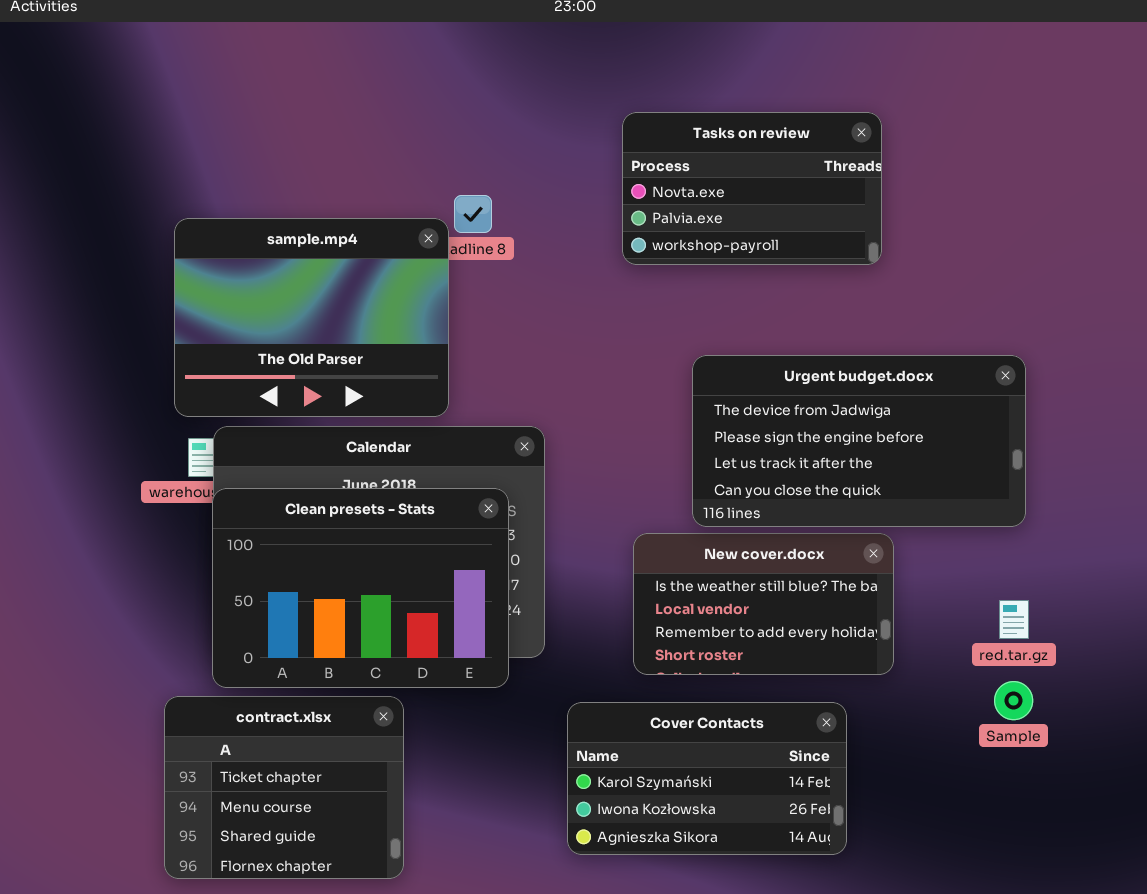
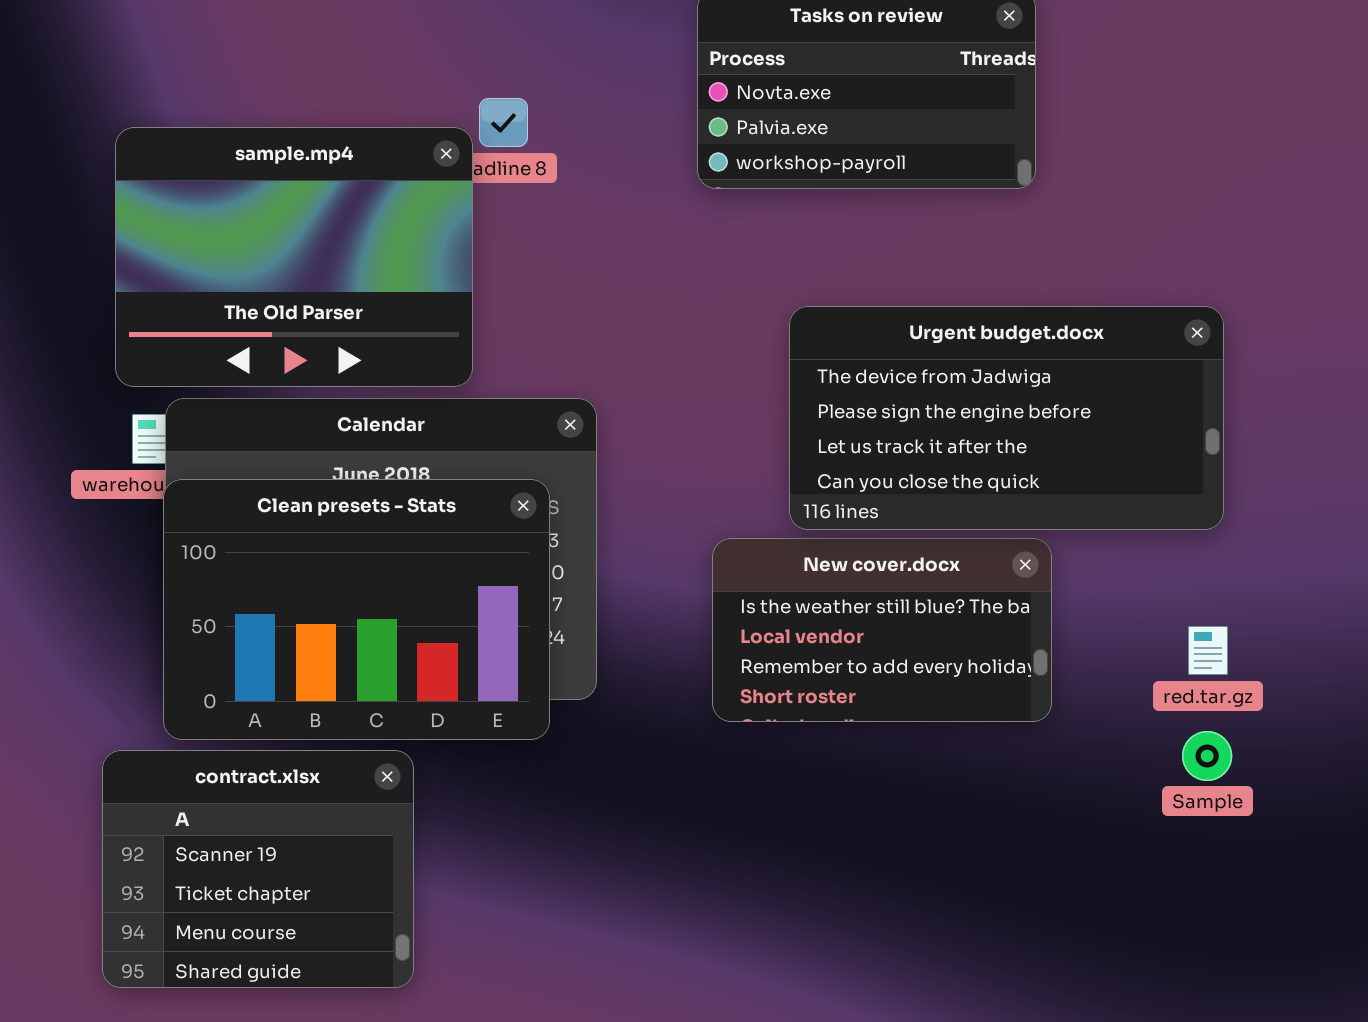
contract.xlsx: [164,696,404,879] -> [102,750,414,988], scrolled up 1 row
Cover Contacts: [567,702,847,855] -> none, closed

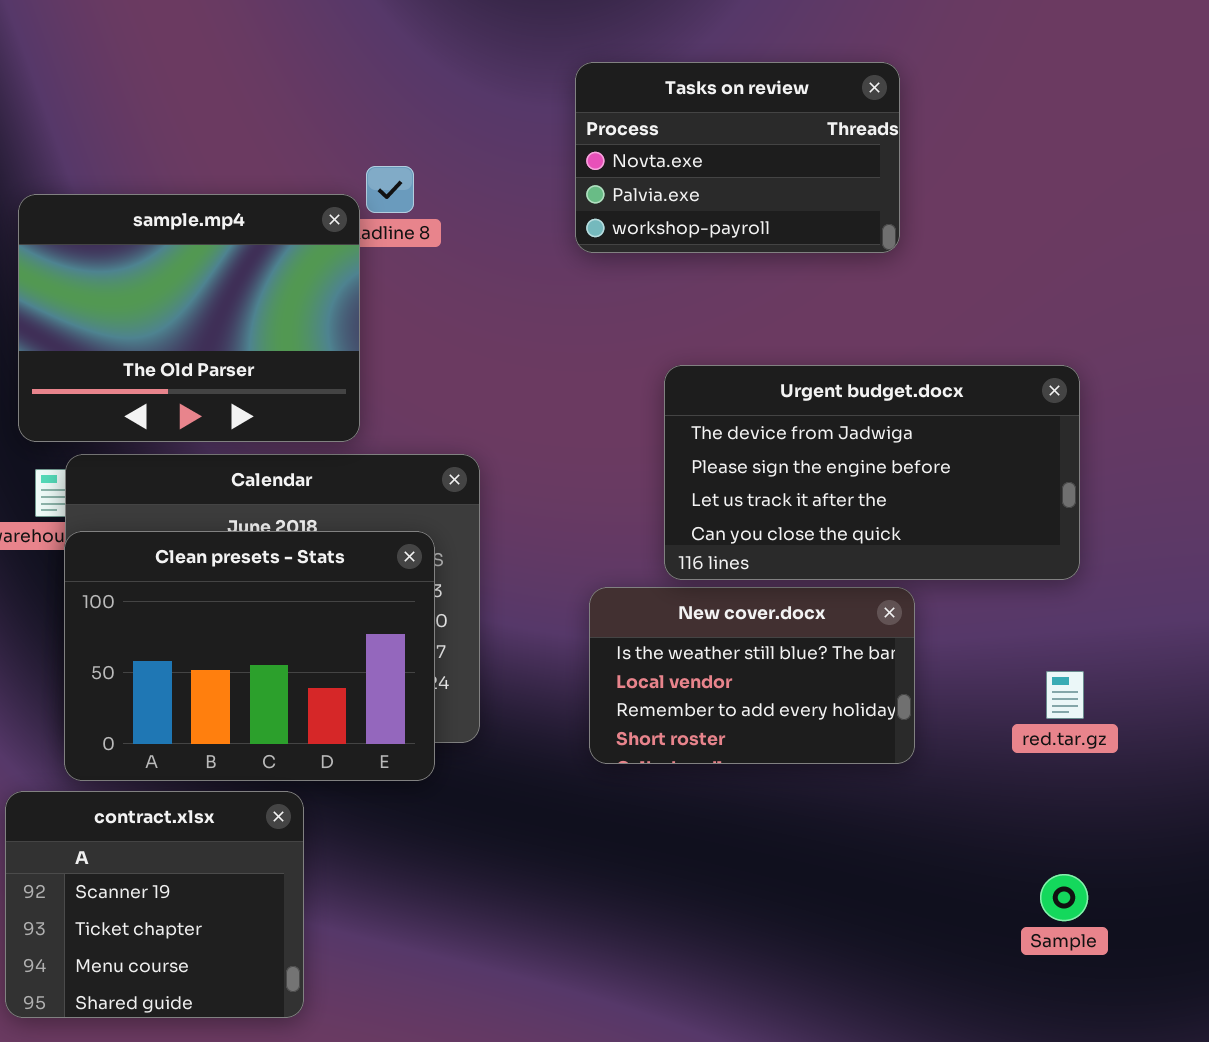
Sample: [1182,731,1232,781] -> [1040,874,1088,921], moved

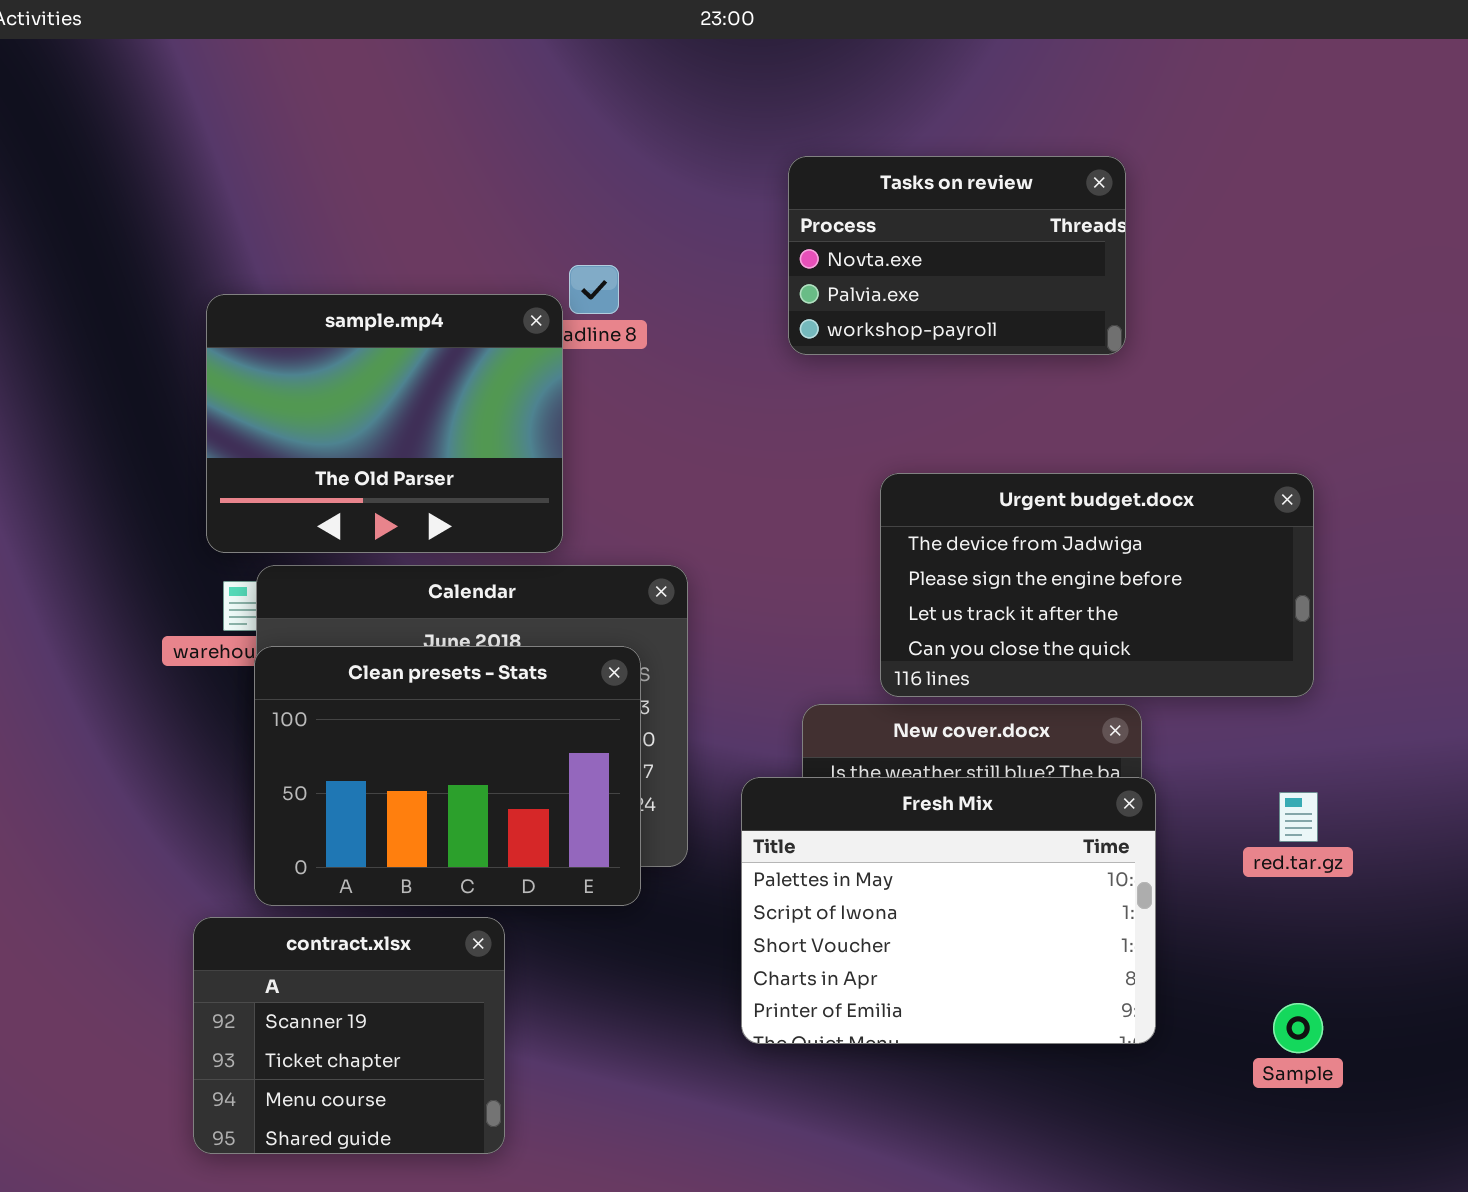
Fresh Mix: none -> [741,777,1156,1044], opened

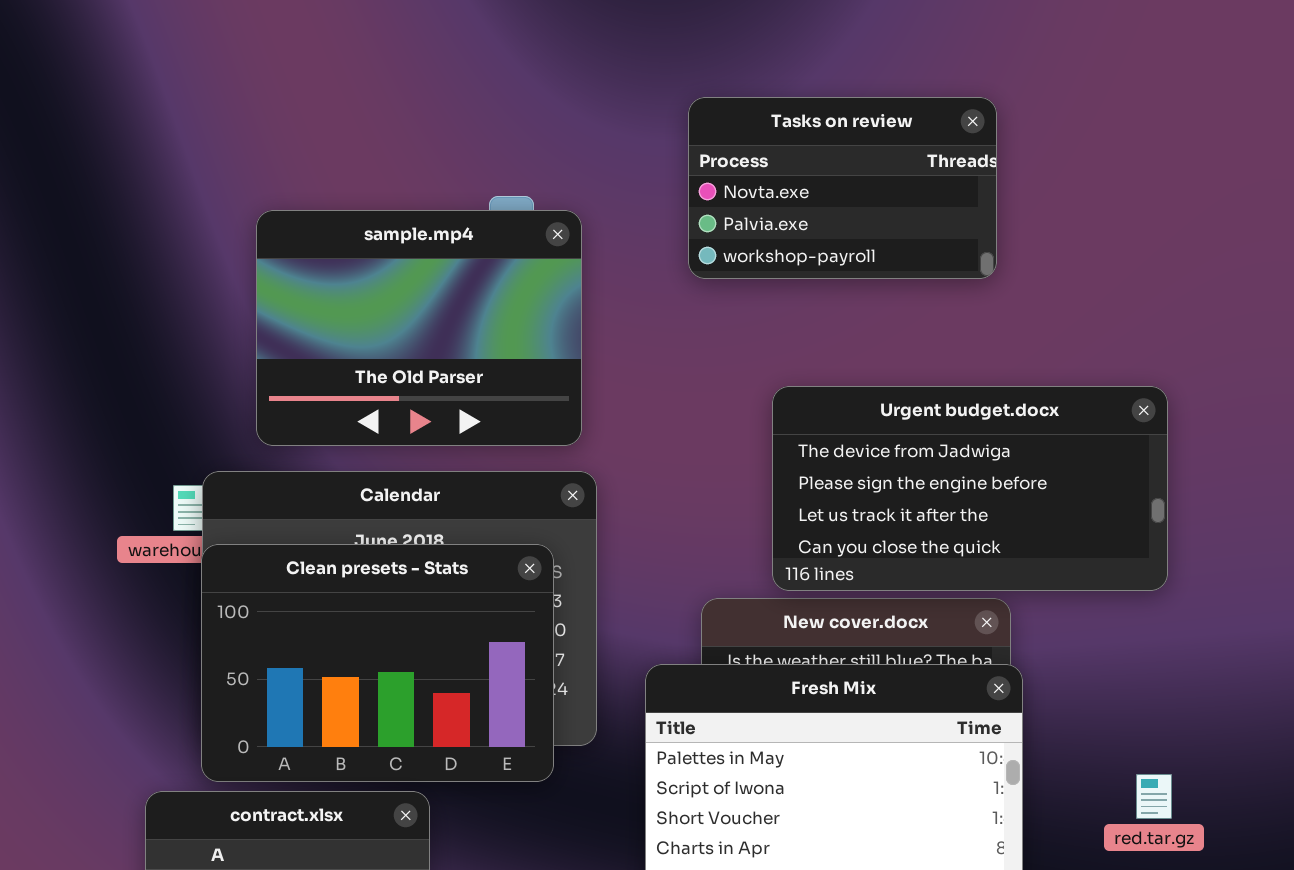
sample.mp4: [206,294,563,553] -> [256,210,582,446], moved
red.tar.gz: [1279,792,1318,842] -> [1136,774,1172,819], moved

